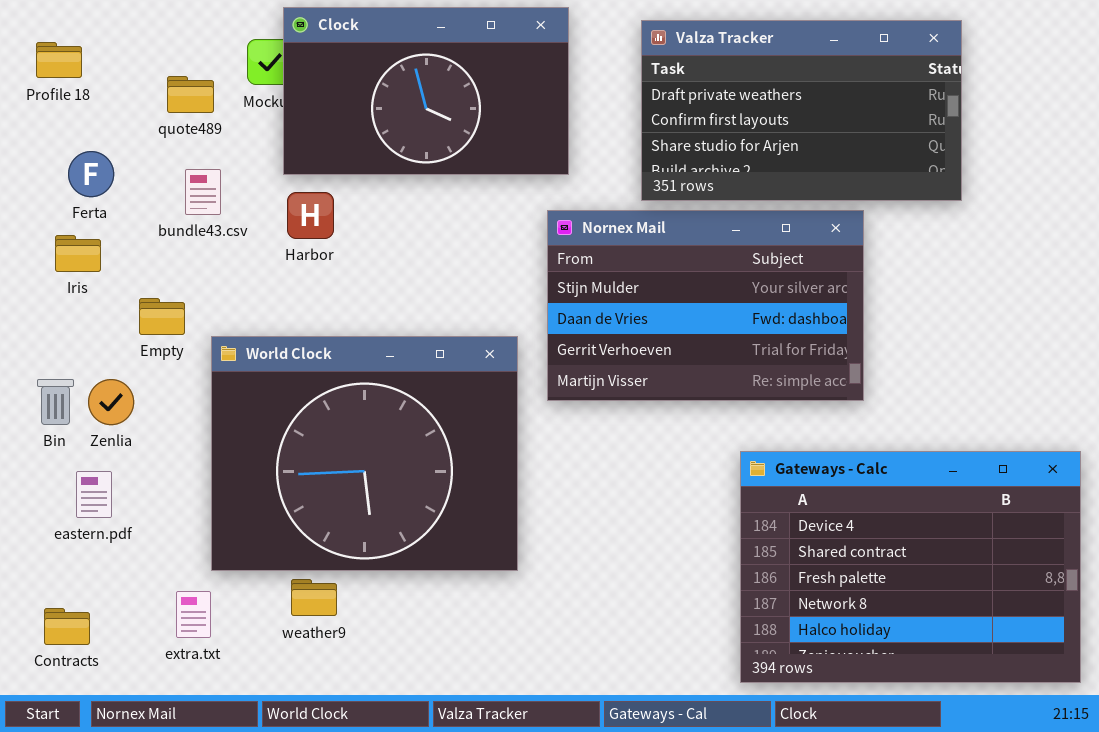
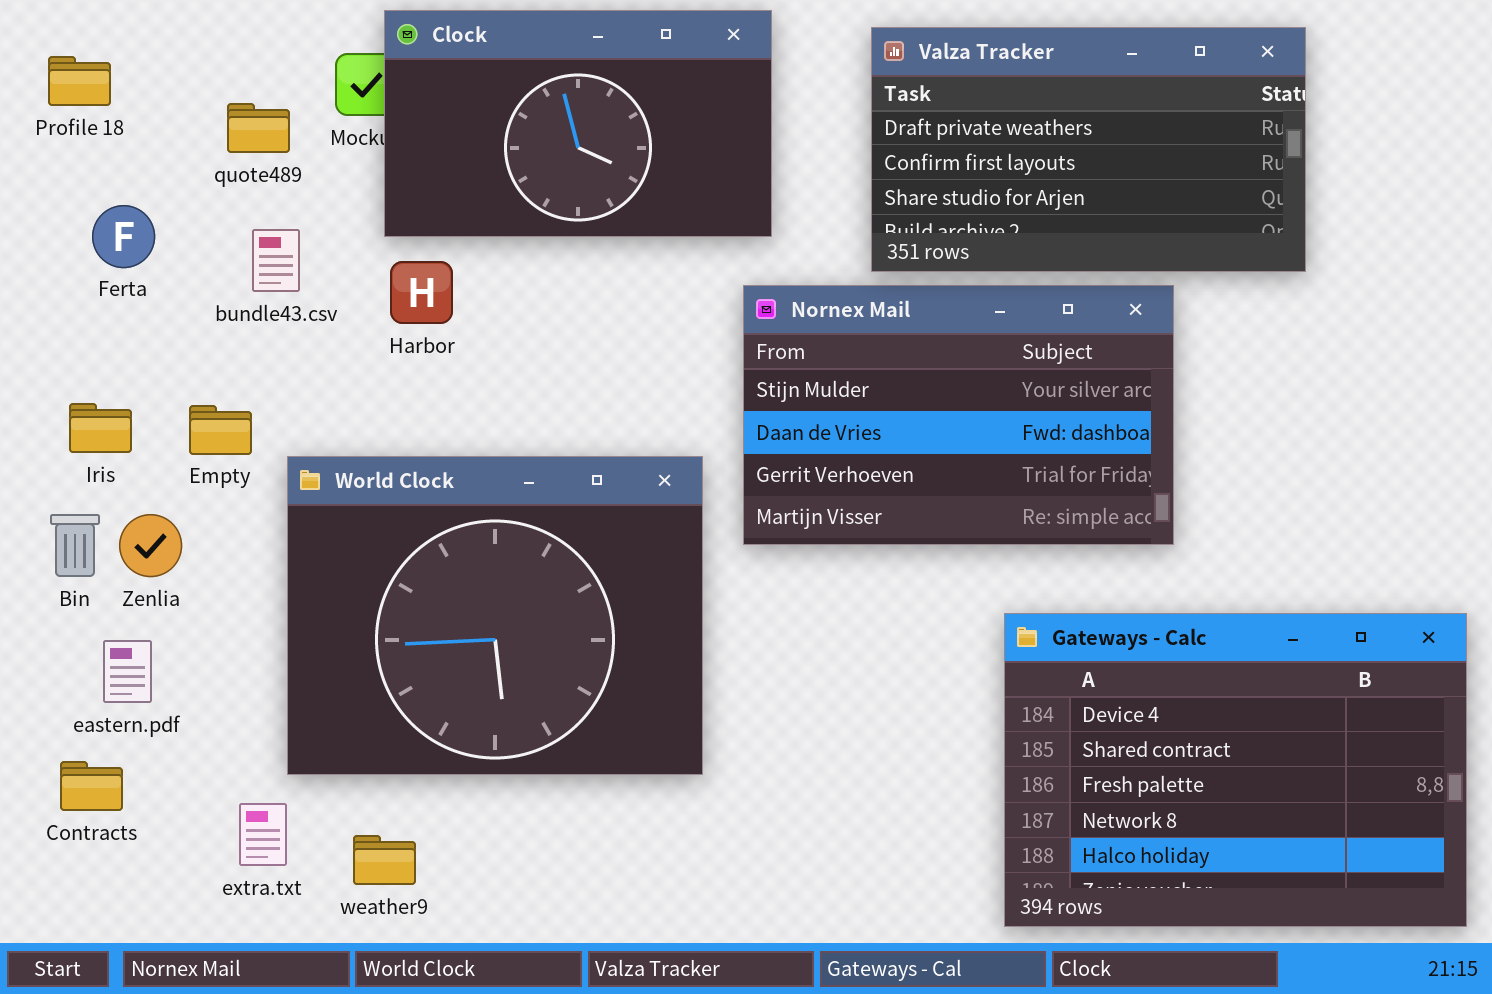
Iris: [55,235,101,272] -> [69,403,132,453], moved
weather9: [291,579,337,616] -> [353,835,416,885], moved
Contracts: [44,608,90,645] -> [60,761,123,811], moved

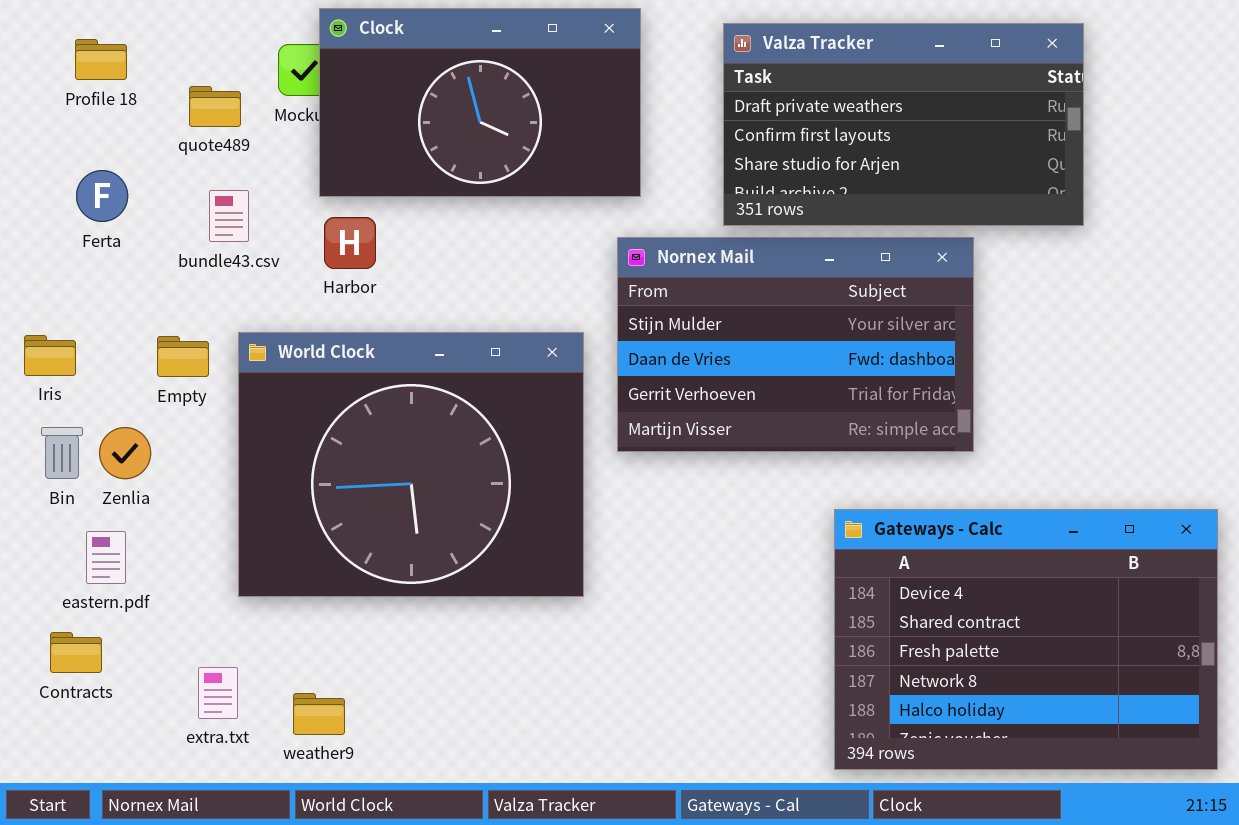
Profile 18: [48,56,111,106] -> [75,39,127,80], moved
Iris: [69,403,132,453] -> [24,335,76,376], moved
World Clock: [287,456,703,775] -> [238,332,584,597], moved

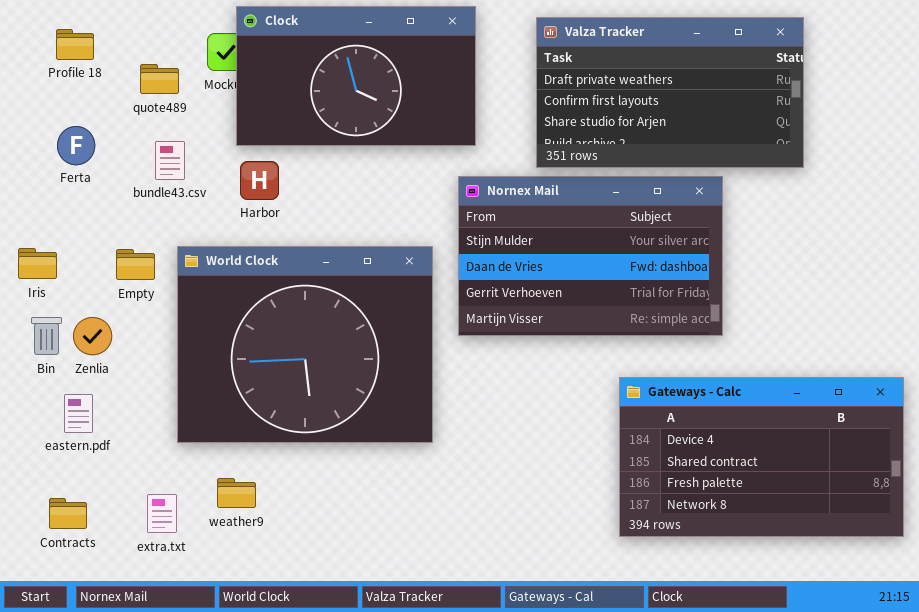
Gateways - Calc: [834,509,1218,770] -> [619,377,904,537], resized
Contracts: [50,632,102,673] -> [49,498,87,529], moved
weather9: [293,693,345,735] -> [217,478,256,508], moved

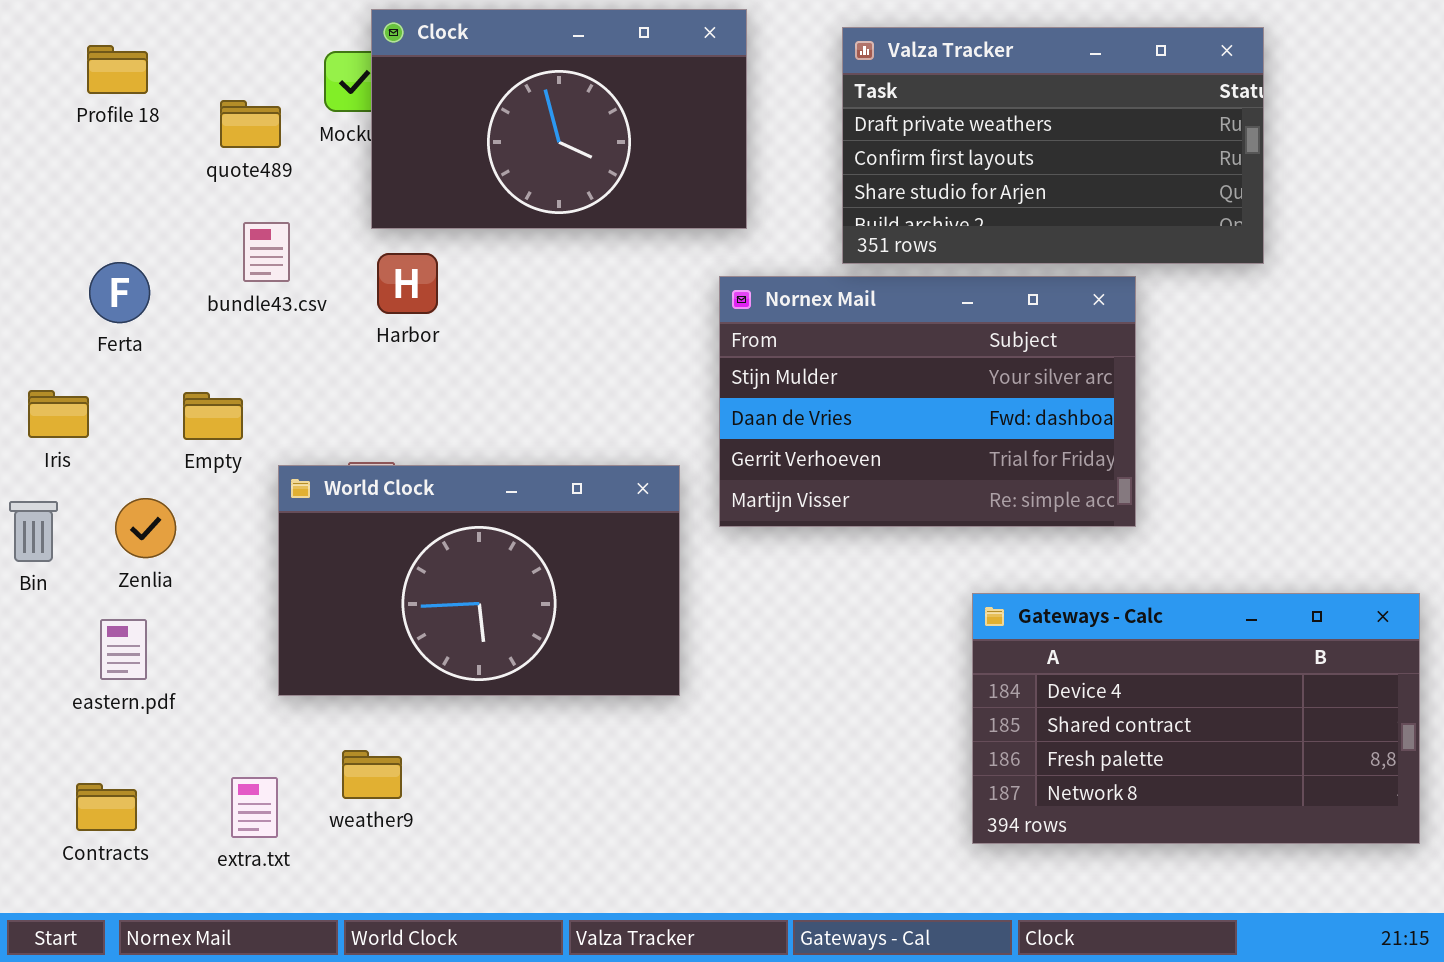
Ferta: [57,126,95,165] -> [89,262,150,323], moved
World Clock: [177,246,433,443] -> [278,465,680,696], resized
Bin: [31,317,62,355] -> [9,501,58,562], moved

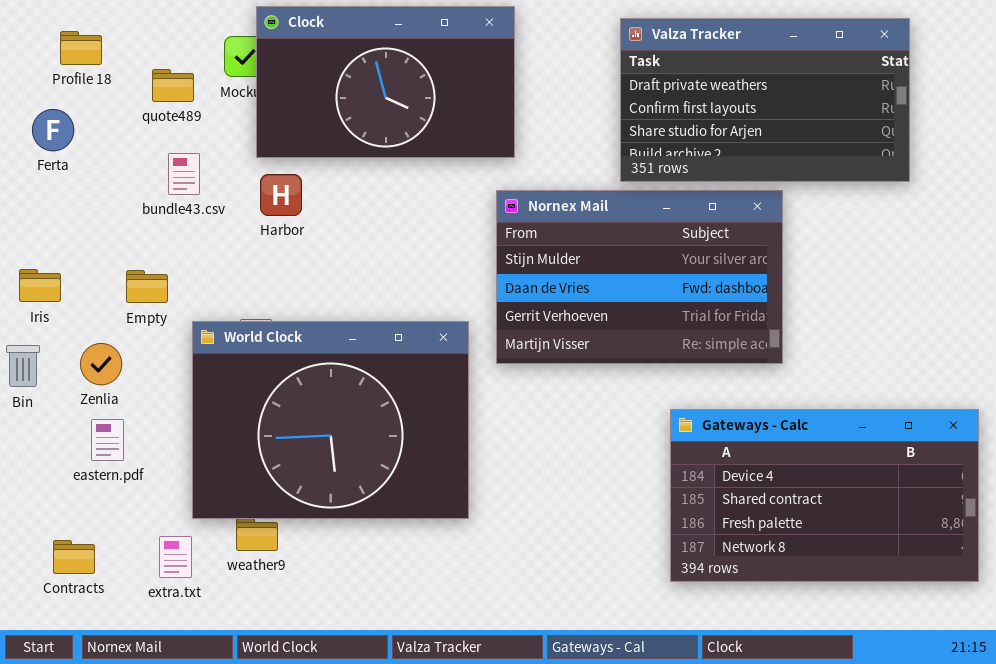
Valza Tracker: [842,27,1264,264] -> [620,18,910,182], moved
Ferta: [89,262,150,323] -> [32,109,74,151], moved
World Clock: [278,465,680,696] -> [192,321,469,519], resized
eastern.pdf: [100,619,147,680] -> [91,419,124,461], moved

